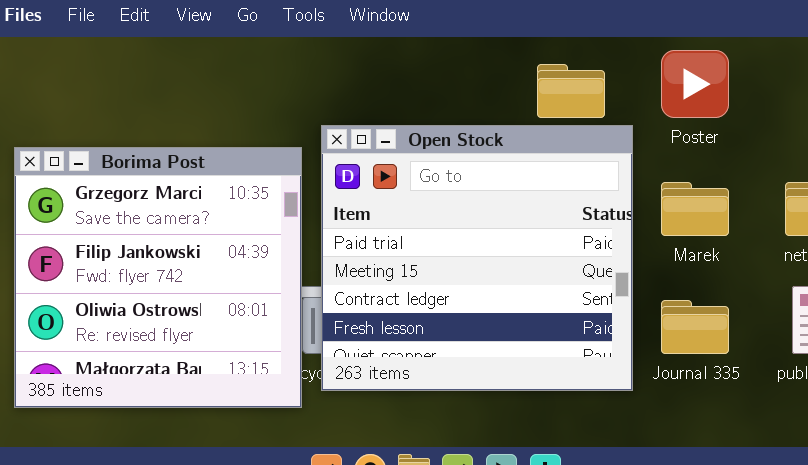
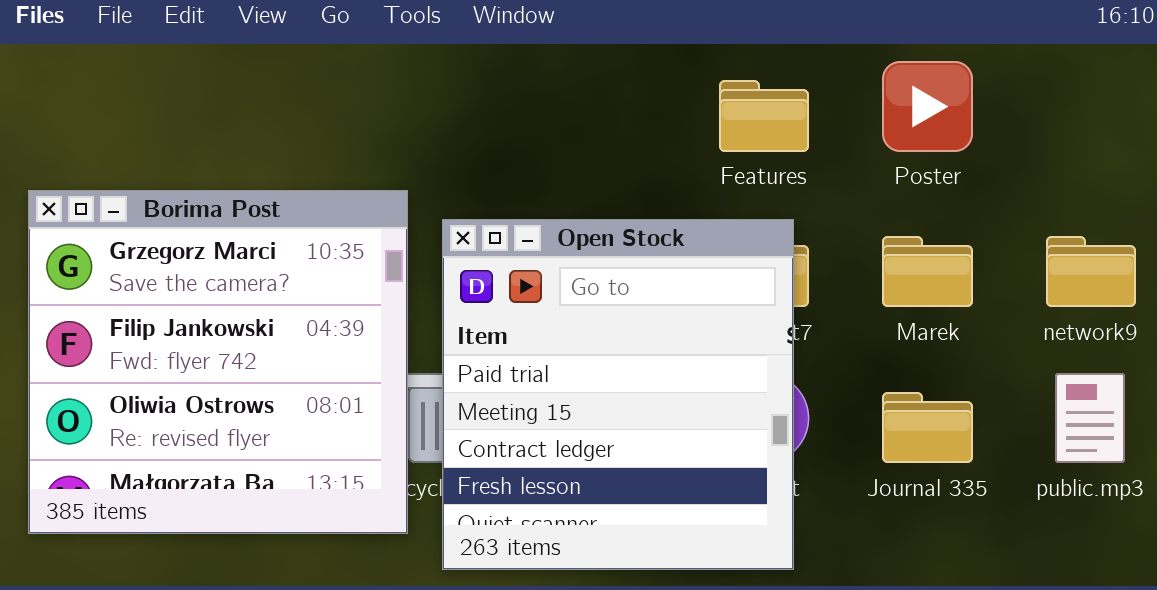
Open Stock: [321,125,633,391] -> [442,219,794,570], moved, resized

